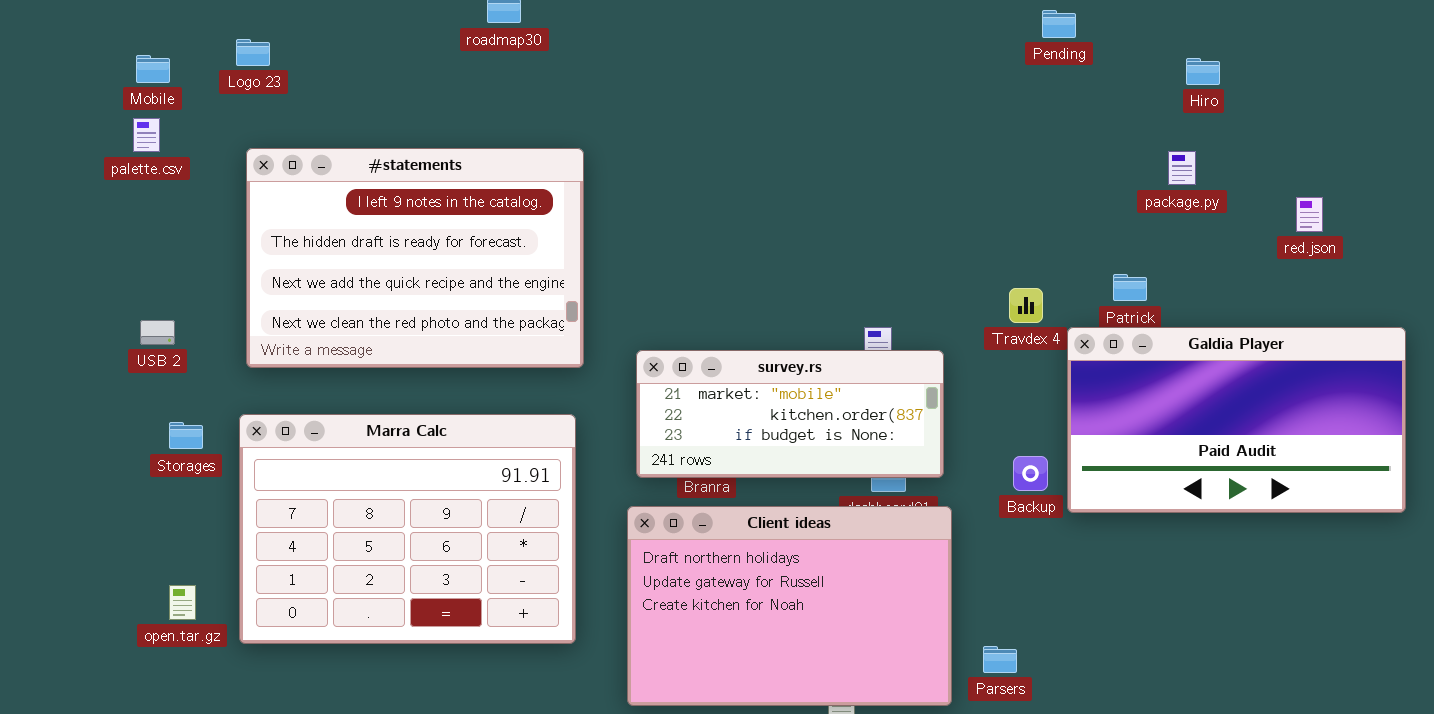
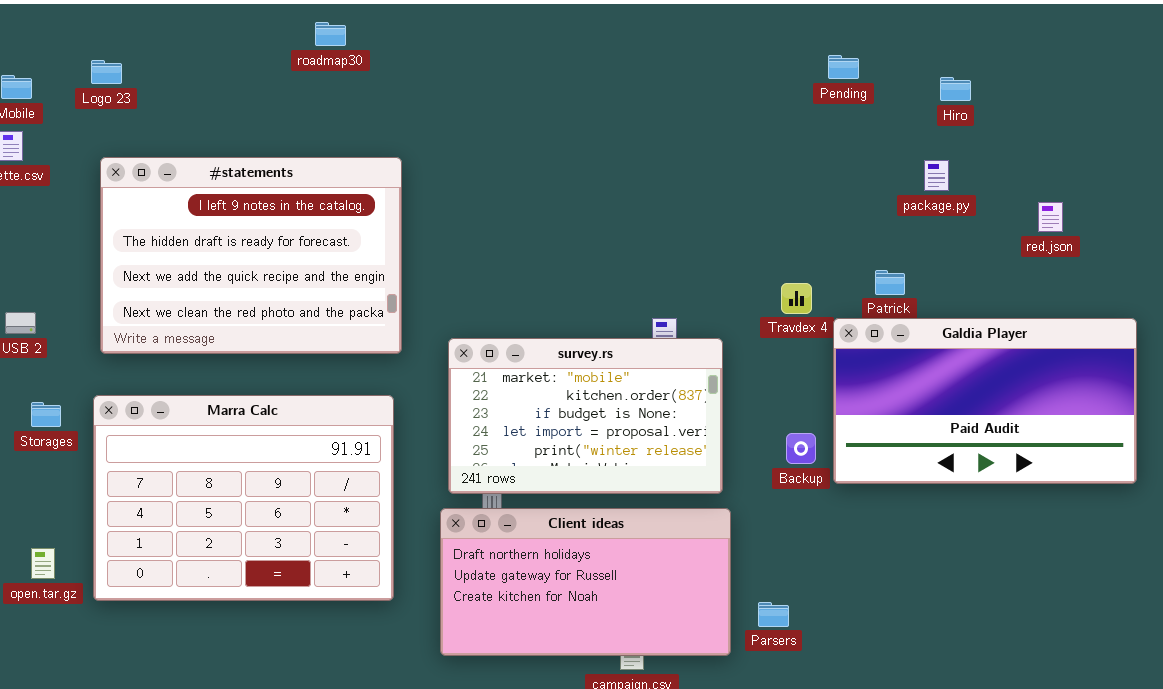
Pending: [1042,10,1076,38] -> [828,55,859,79], moved
survey.rs: [636,350,944,478] -> [448,338,723,494], resized
Client ideas: [627,506,952,706] -> [440,508,731,656], resized

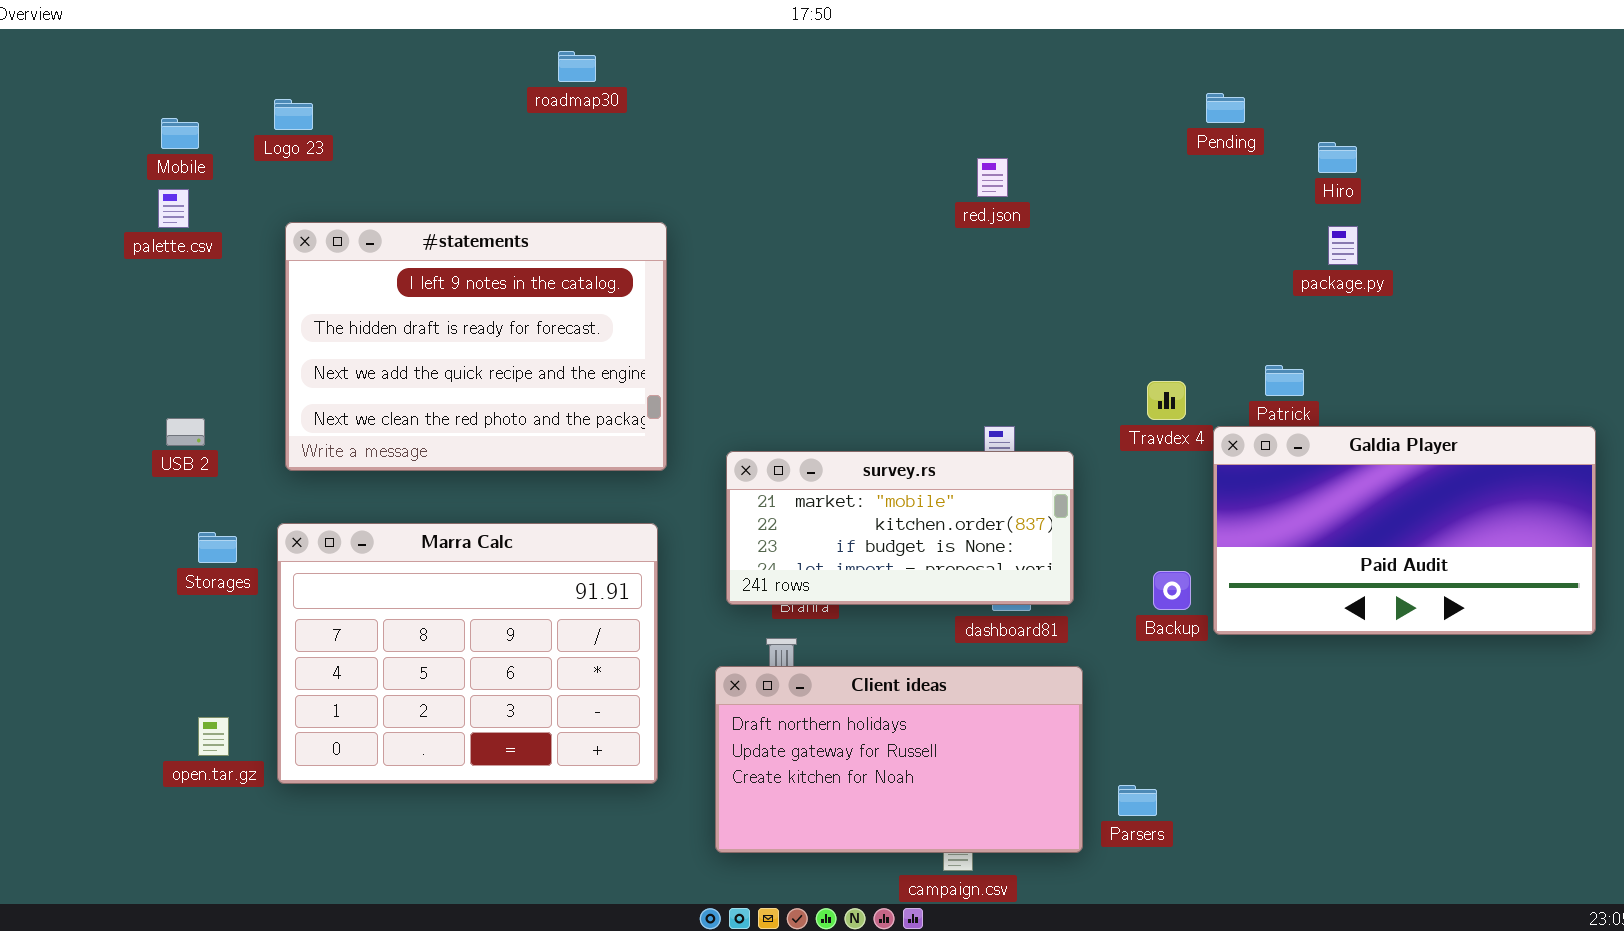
Hiro: [940,77,971,101] -> [1318,142,1357,173], moved
red.json: [1038,202,1063,232] -> [977,158,1008,197], moved
survey.rs: [448,338,723,494] -> [726,451,1074,605], resized

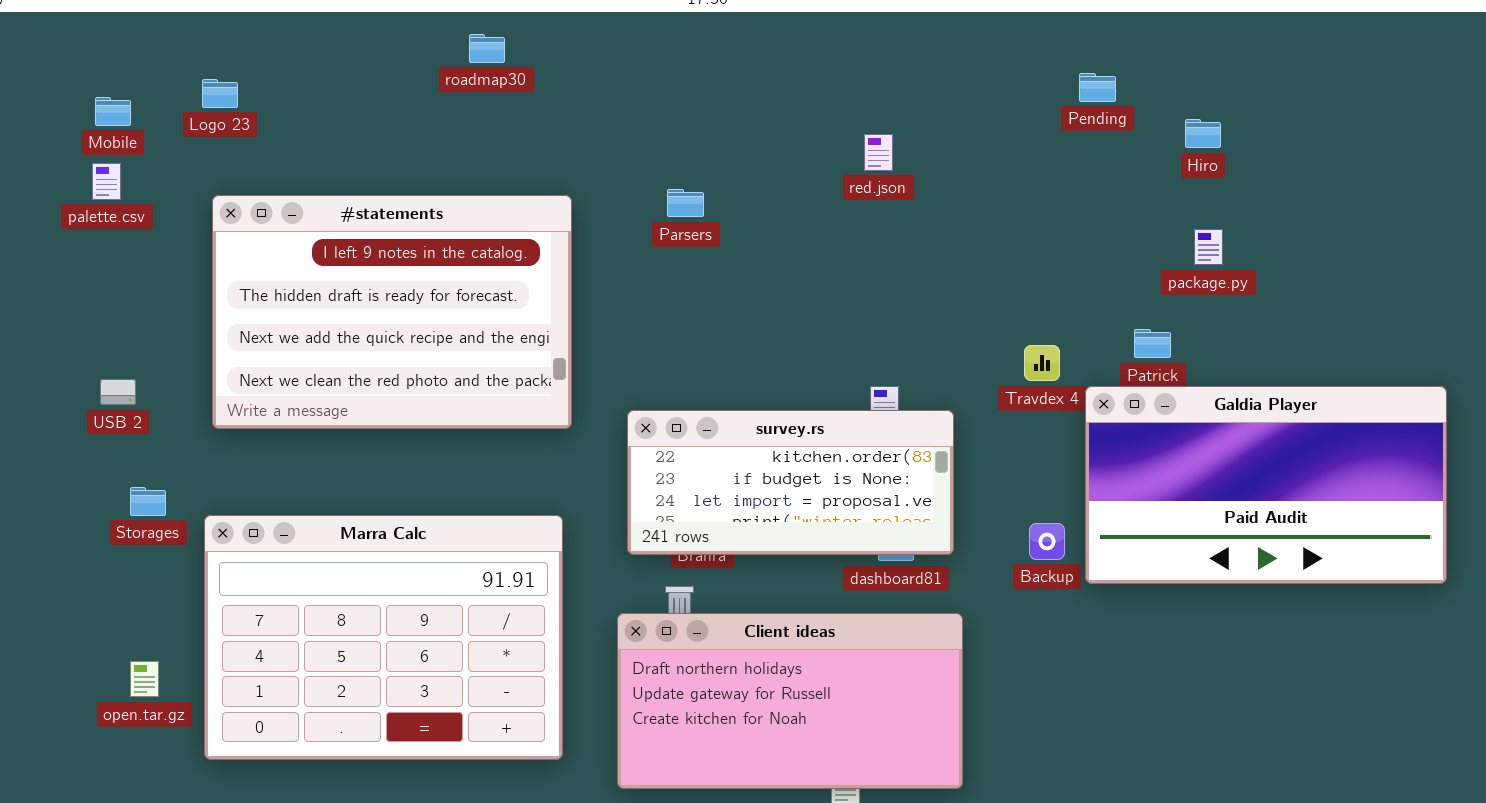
package.py: [1328,226,1358,265] -> [1194,229,1223,265], moved
survey.rs: [726,451,1074,605] -> [627,410,954,555], scrolled down 1 row
Marra Calc: [277,523,658,784] -> [204,515,563,760], moved
Parsers: [1118,785,1157,816] -> [667,189,704,217], moved

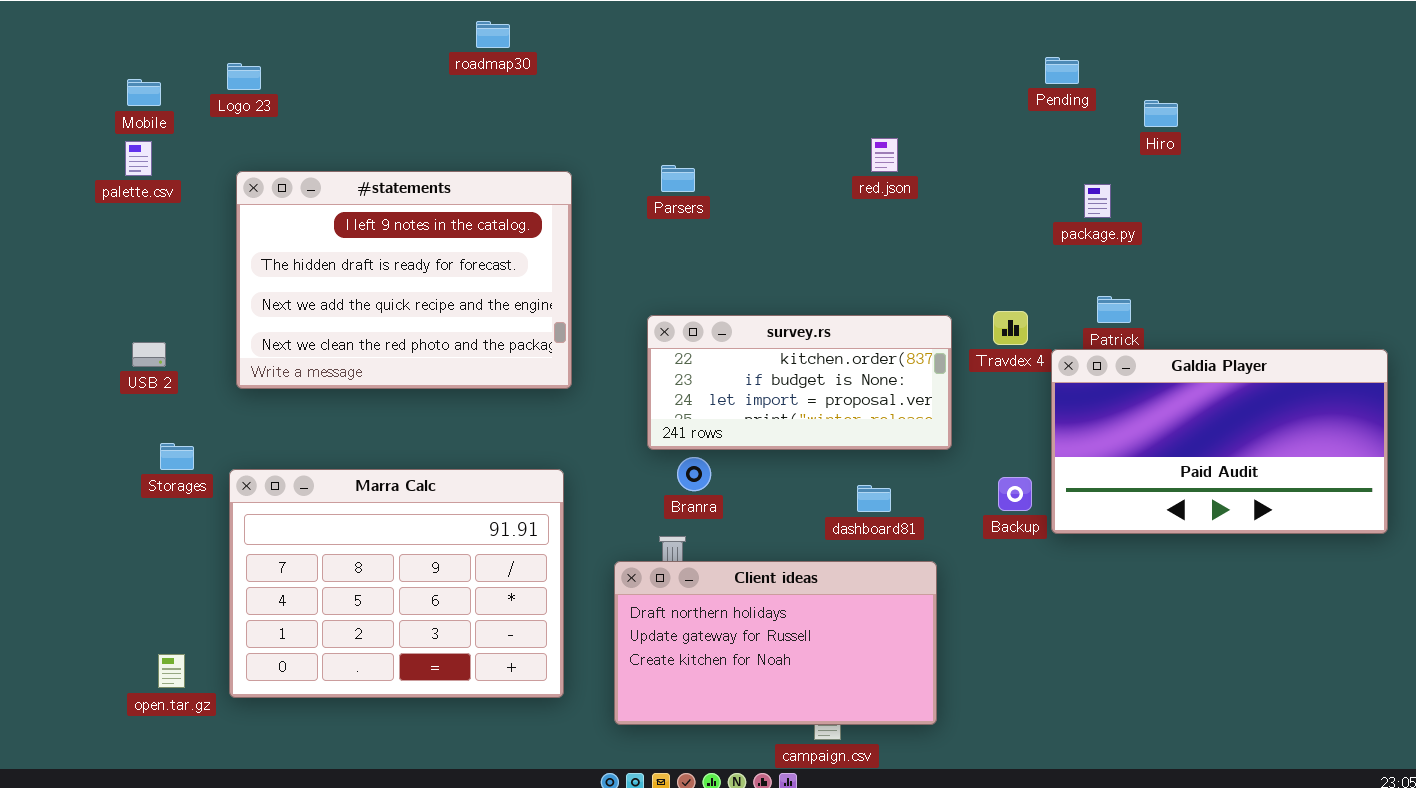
red.json: [864,134,893,171] -> [871,138,898,172], moved
package.py: [1194,229,1223,265] -> [1084,184,1111,218], moved
survey.rs: [627,410,954,555] -> [647,315,952,450], moved
open.tar.gz: [130,661,159,697] -> [158,654,185,688], moved

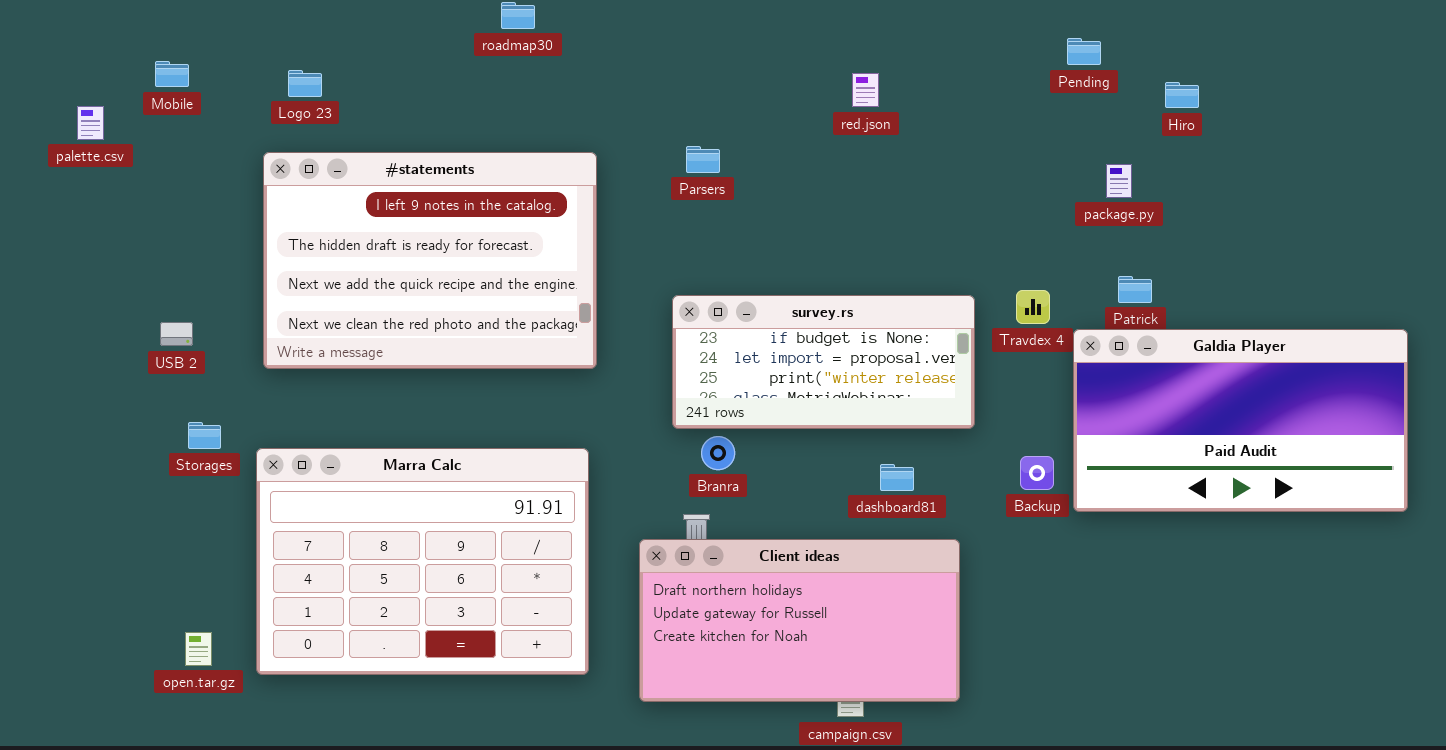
Logo 23: [227,63,261,90] -> [288,70,322,97], moved
red.json: [871,138,898,172] -> [852,73,879,107], moved
palette.csv: [125,141,152,176] -> [77,106,104,140], moved
survey.rs: [647,315,952,450] -> [672,295,975,429], scrolled down 1 row

